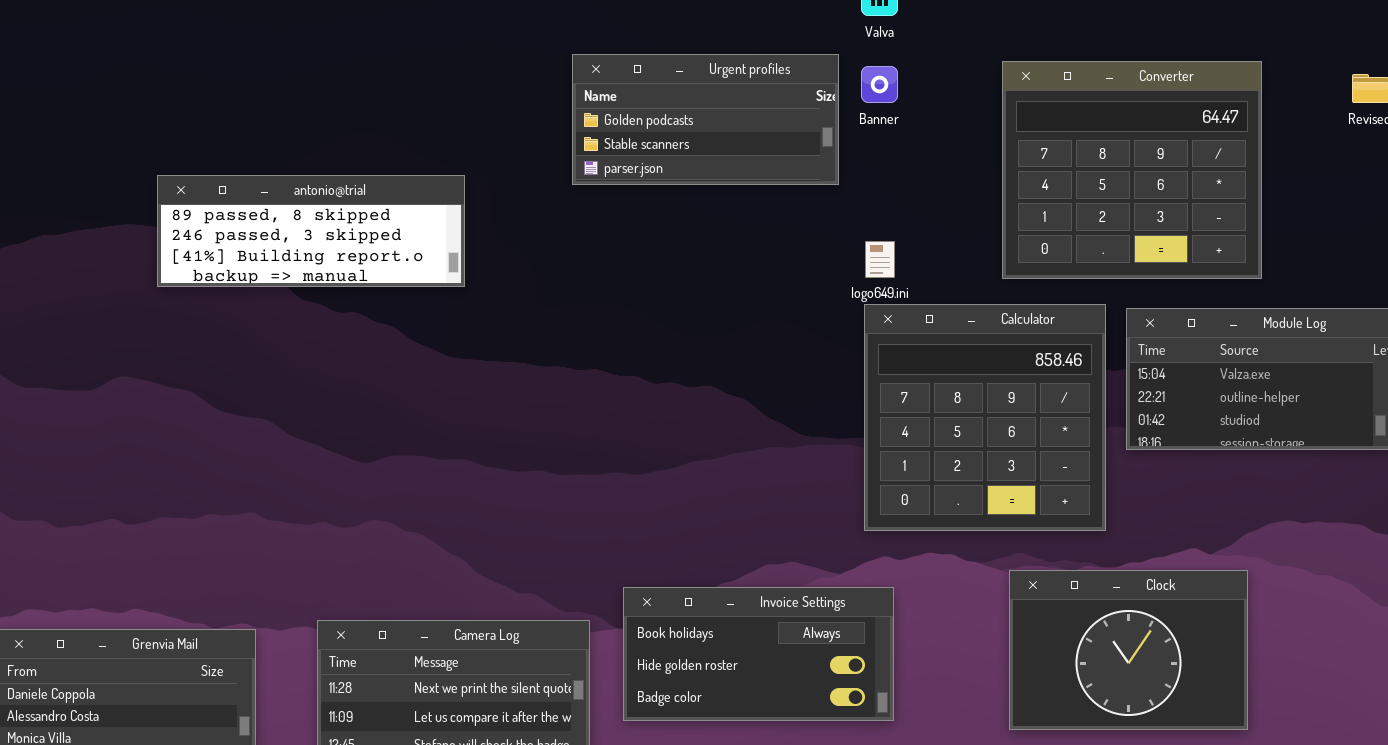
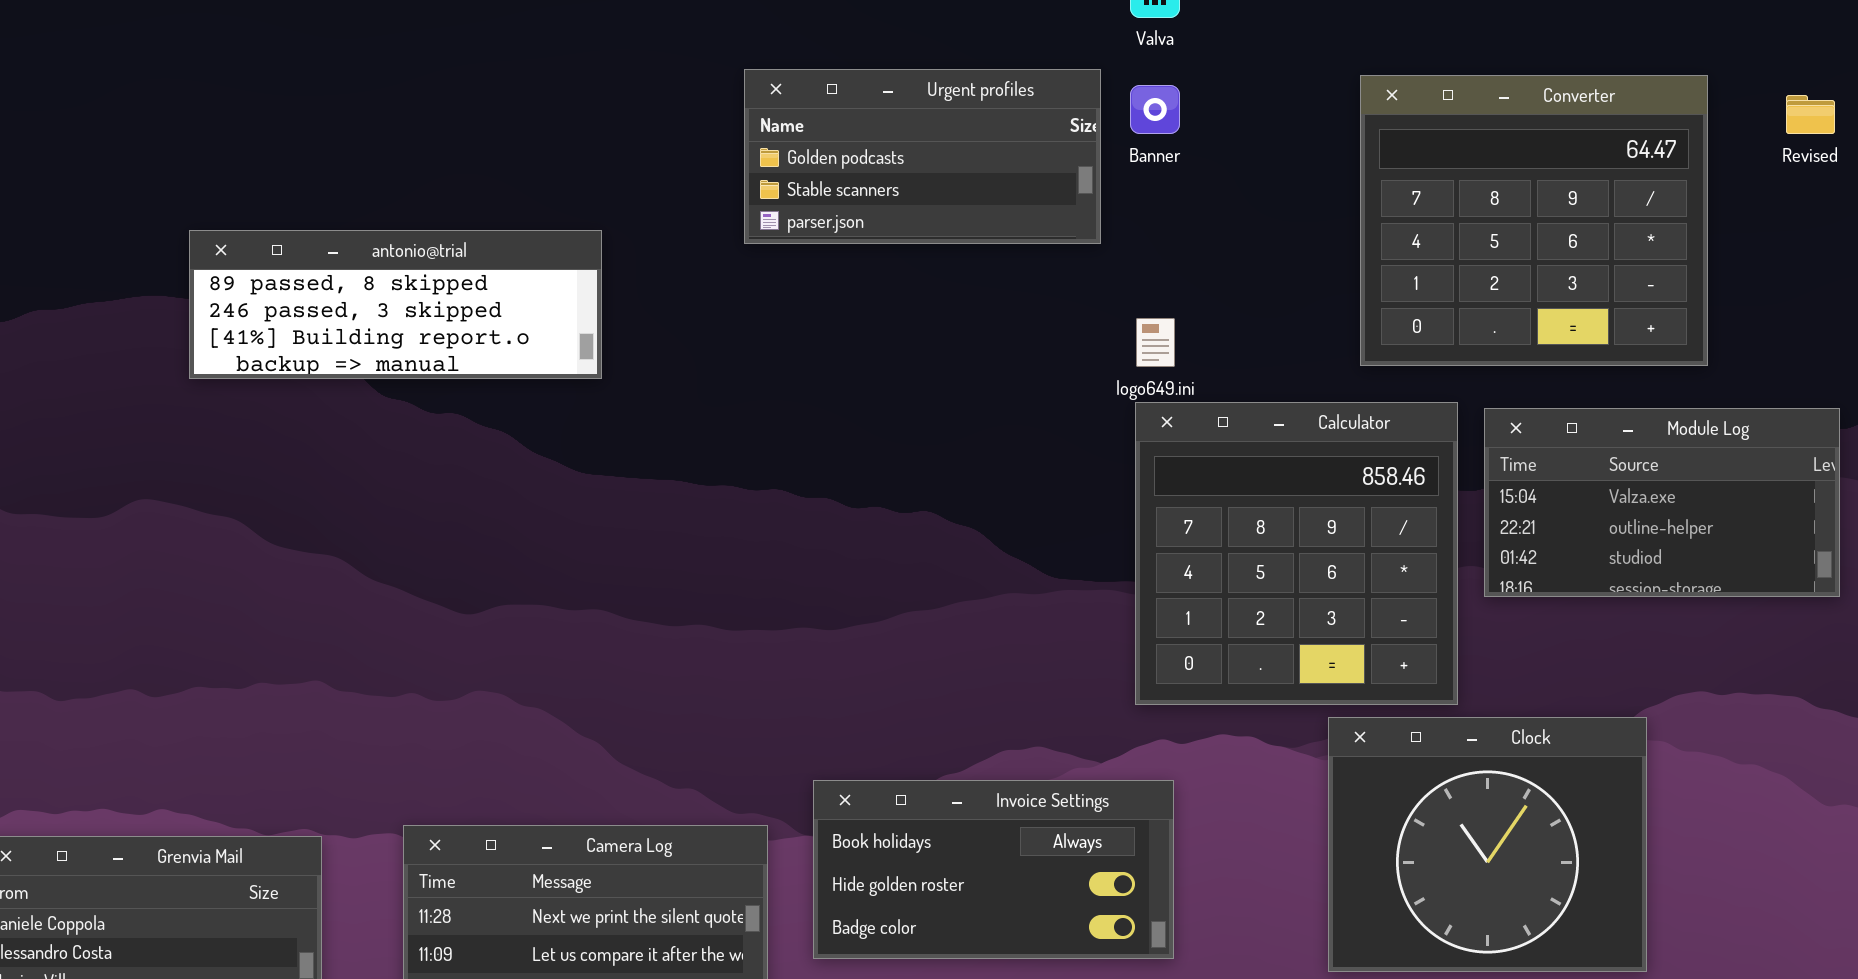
Converter: [1002,61,1262,279] -> [1360,75,1708,366], moved
Clock: [1009,570,1248,730] -> [1328,717,1647,972], resized

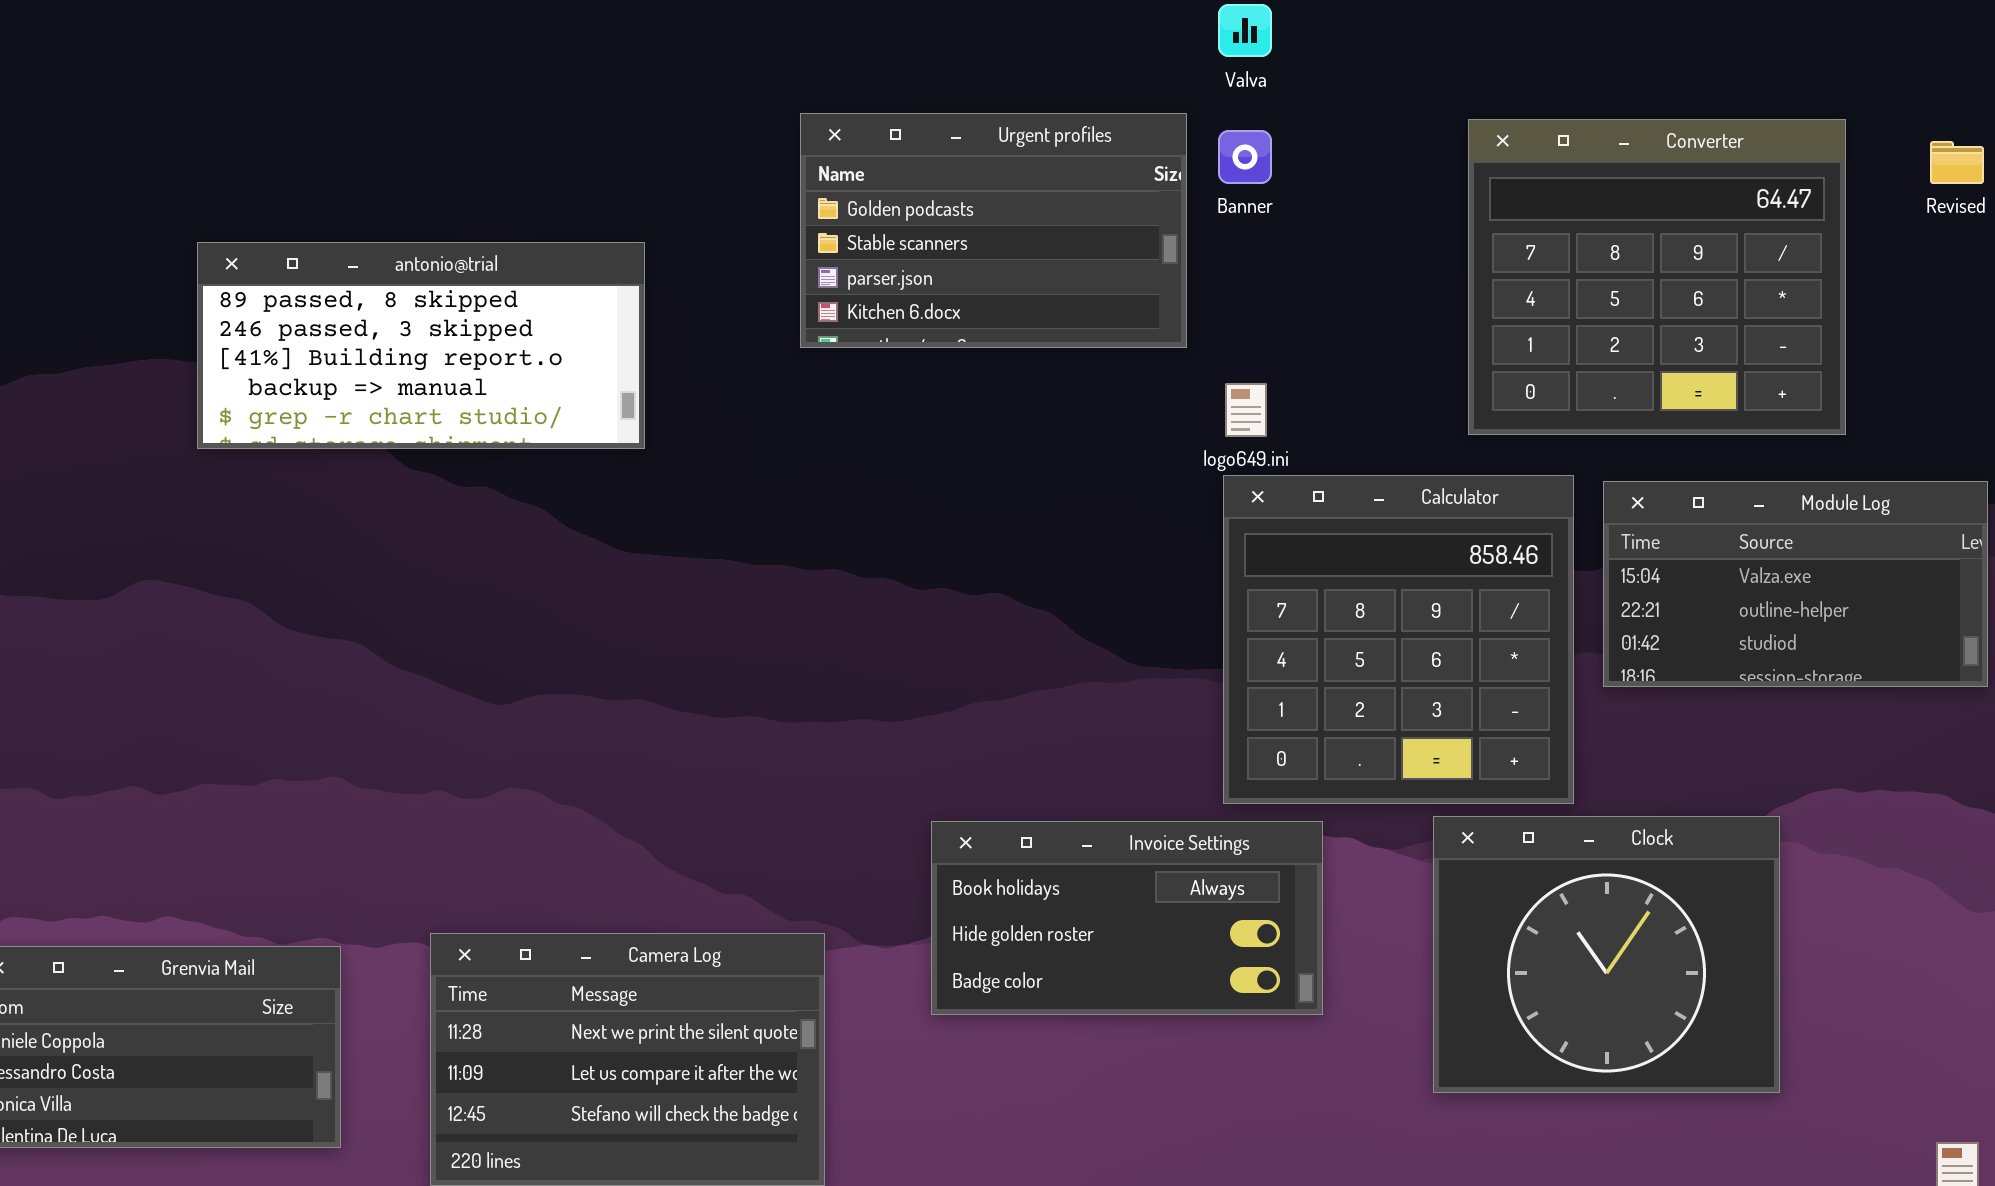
Urgent profiles: [744,69,1101,244] -> [800,113,1187,348], resized
antonio@trial: [189,230,602,379] -> [197,242,645,449], resized
Invoice Settings: [813,780,1174,959] -> [931,821,1323,1015], moved

